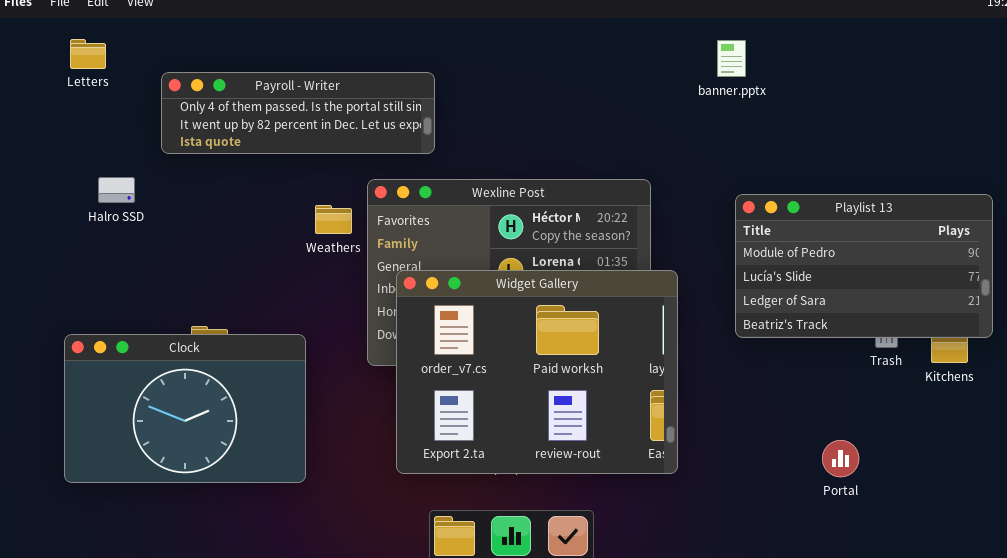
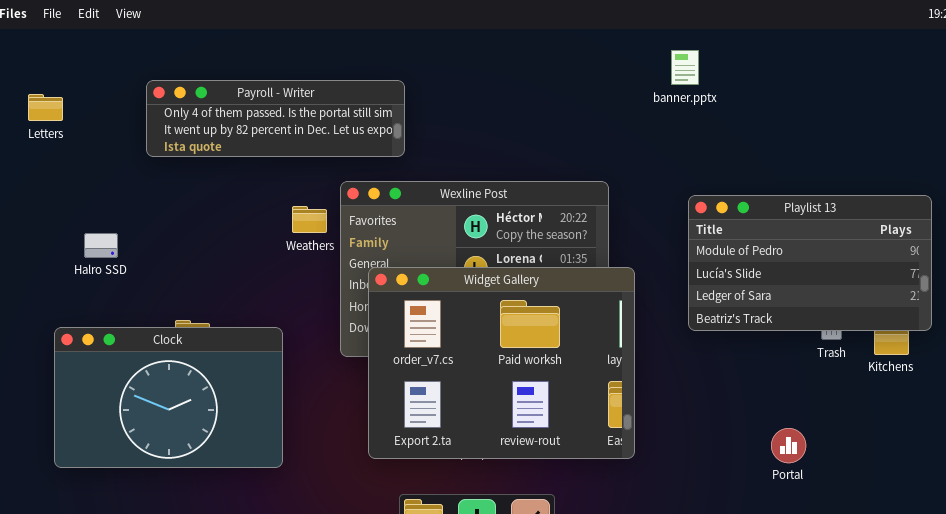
Letters: [70,39,106,69] -> [28,94,63,121], moved
Halro SSD: [98,177,135,203] -> [84,233,118,258], moved

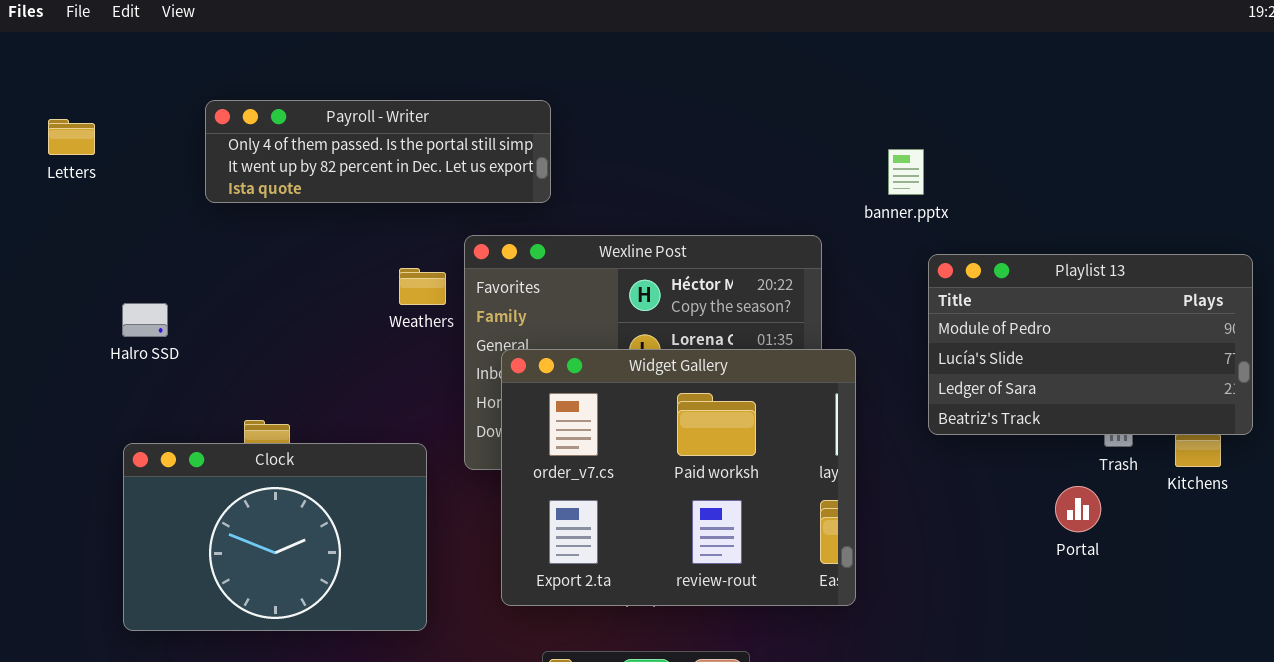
banner.pptx: [671,50,699,85] -> [888,149,924,195], moved
Clock: [54,327,283,468] -> [123,443,427,631], moved
Portal: [771,428,806,463] -> [1055,486,1101,532], moved

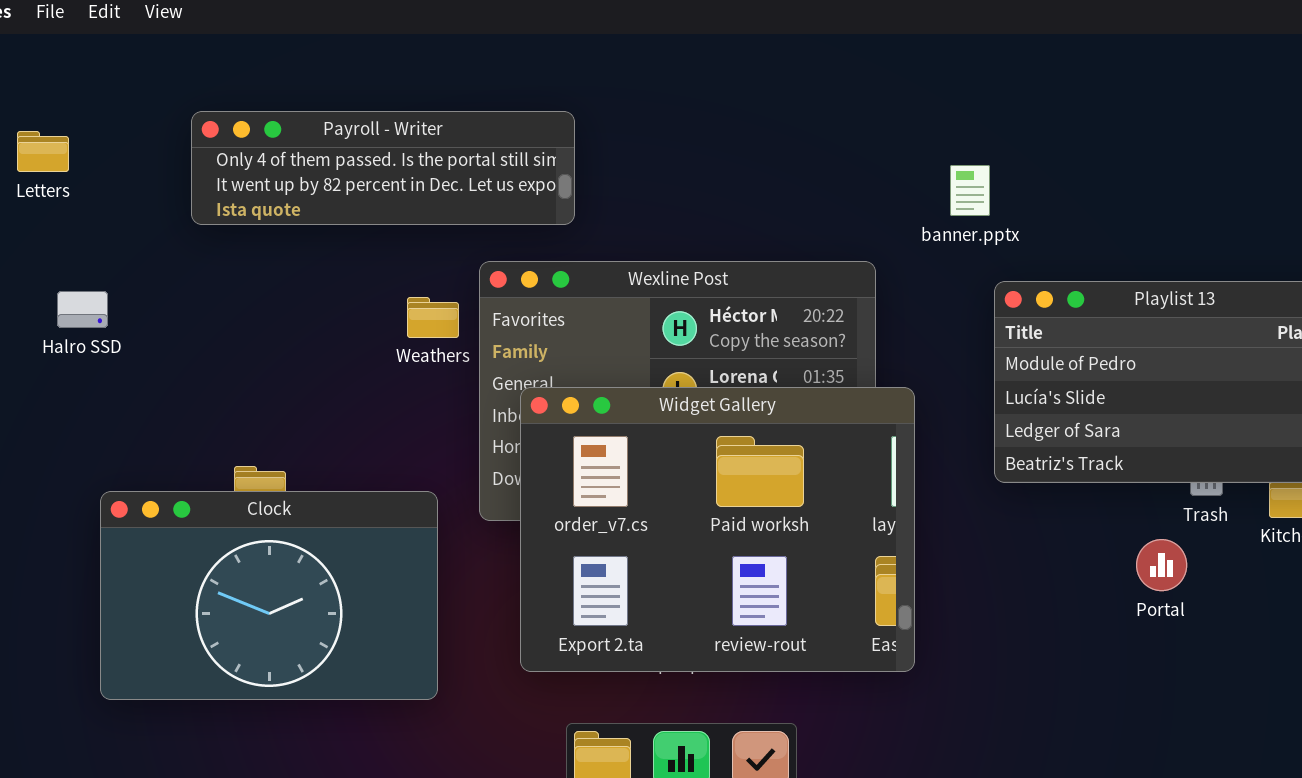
Halro SSD: [122,303,168,337] -> [57,291,108,328], moved

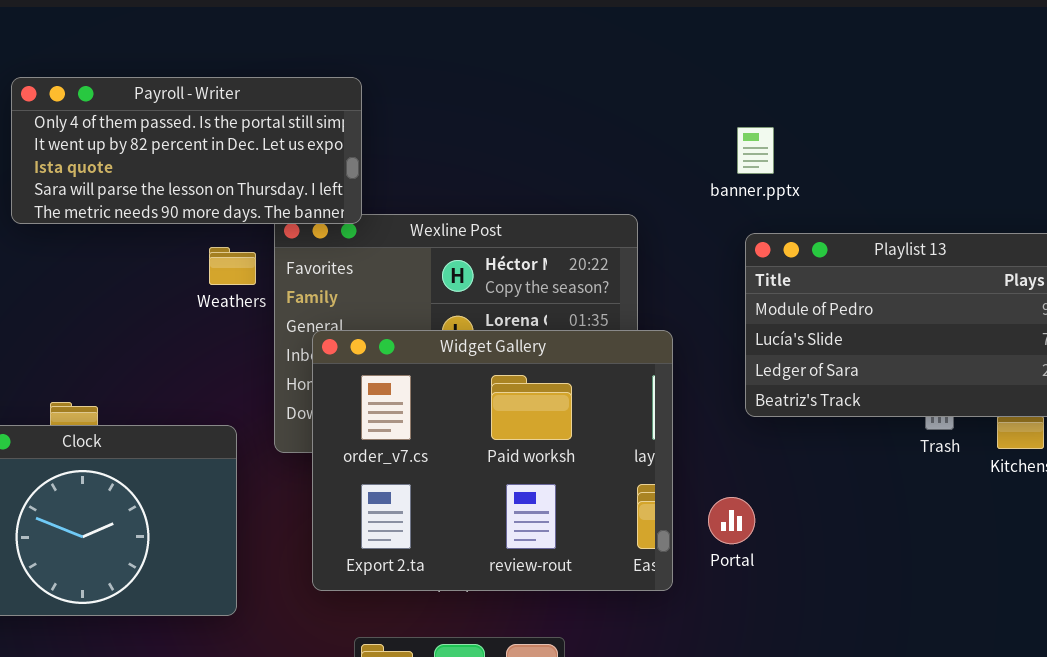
Payroll - Writer: [191,111,575,225] -> [11,77,362,224], resized
banner.pptx: [950,165,990,216] -> [737,127,774,174], moved
Portal: [1136,539,1187,591] -> [708,497,755,544], moved

